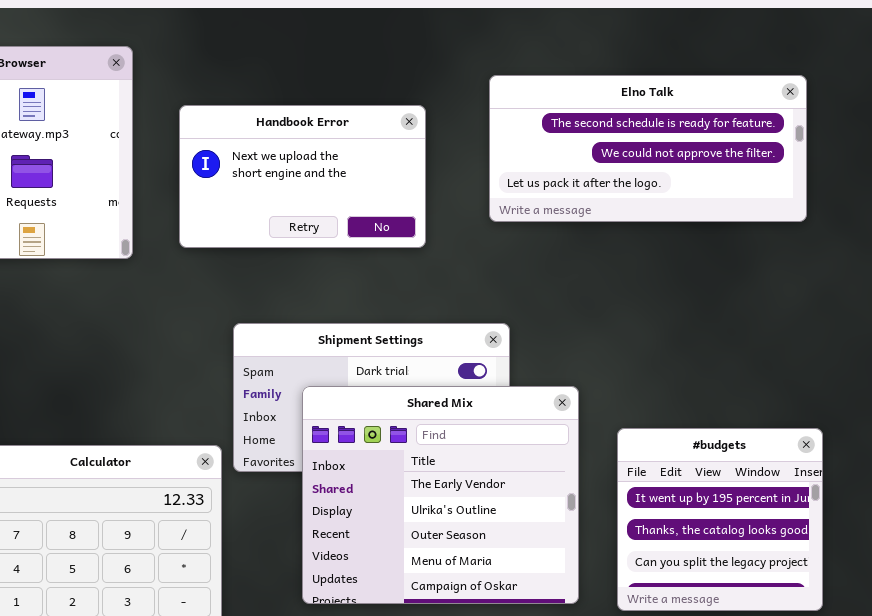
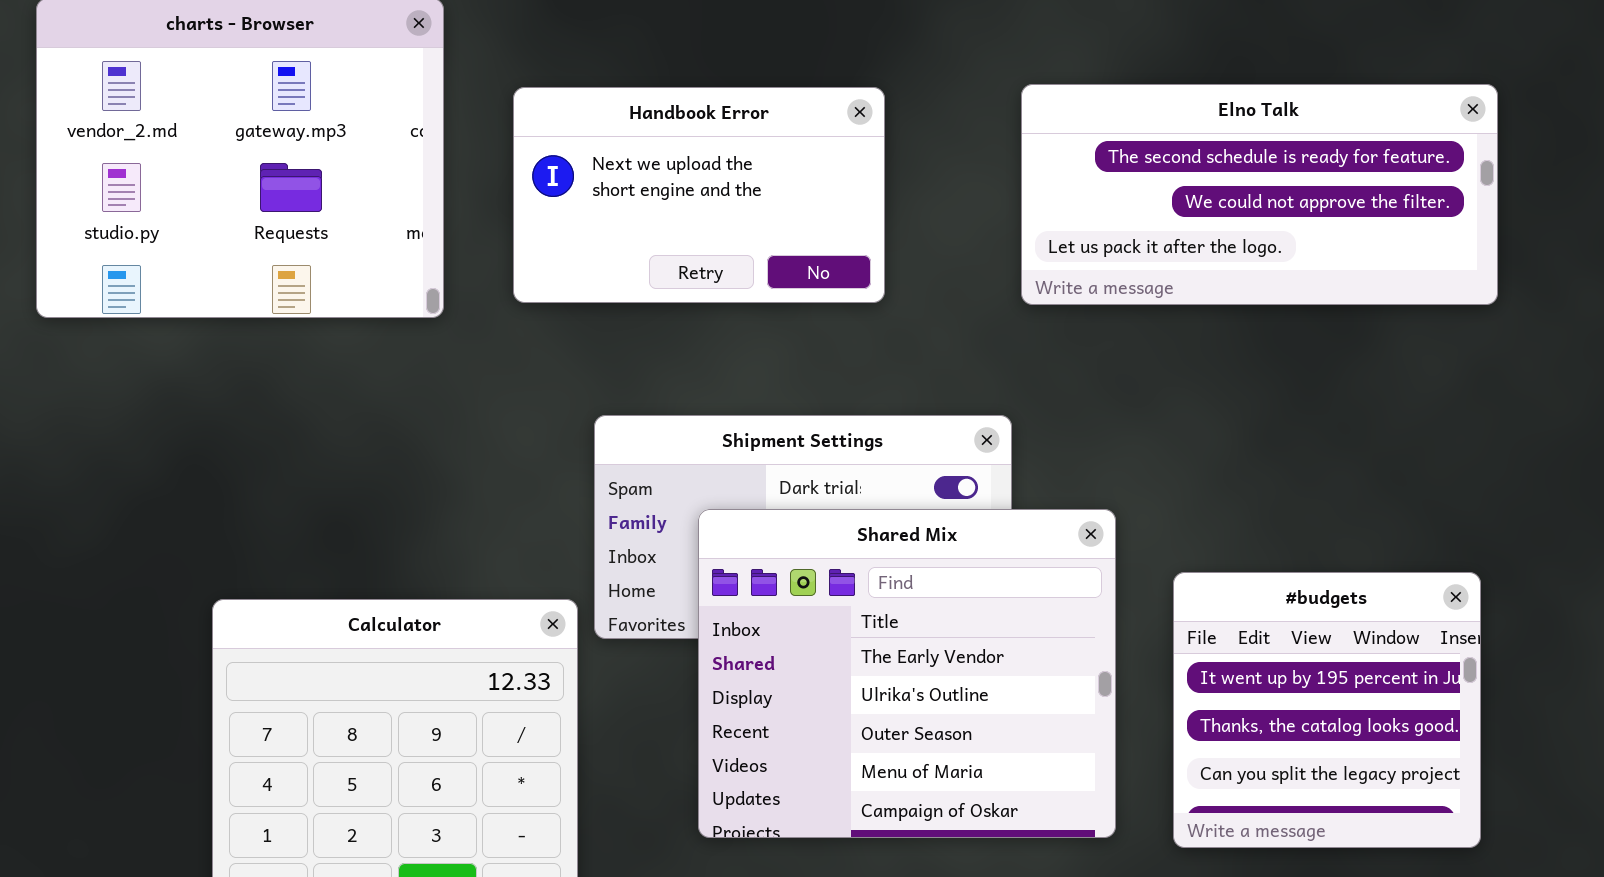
Elno Talk: [489,75,807,222] -> [1021,84,1498,305], moved

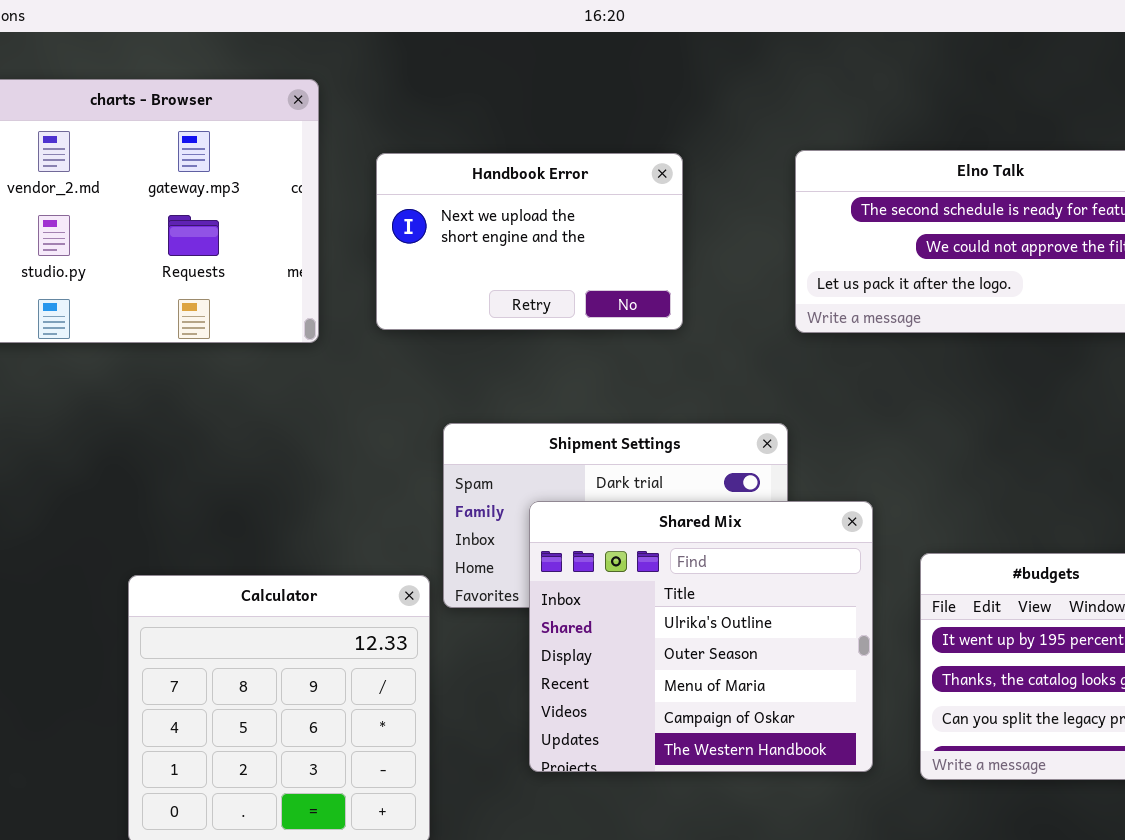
Shared Mix: [698,509,1116,838] -> [529,501,873,772], scrolled down 1 row

